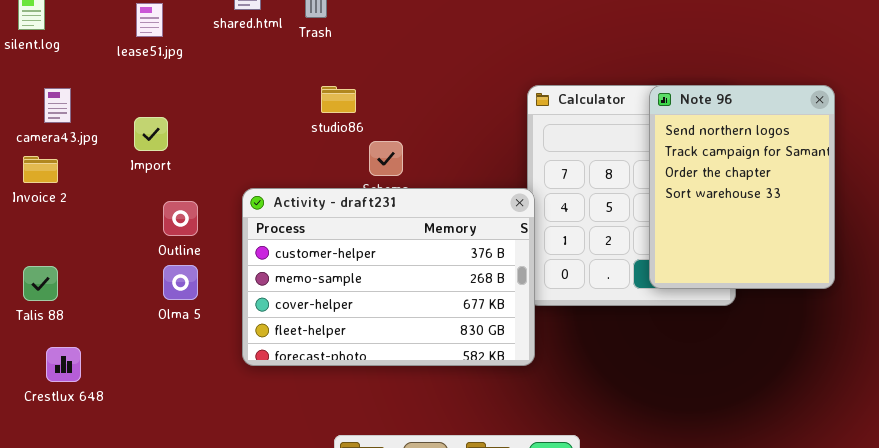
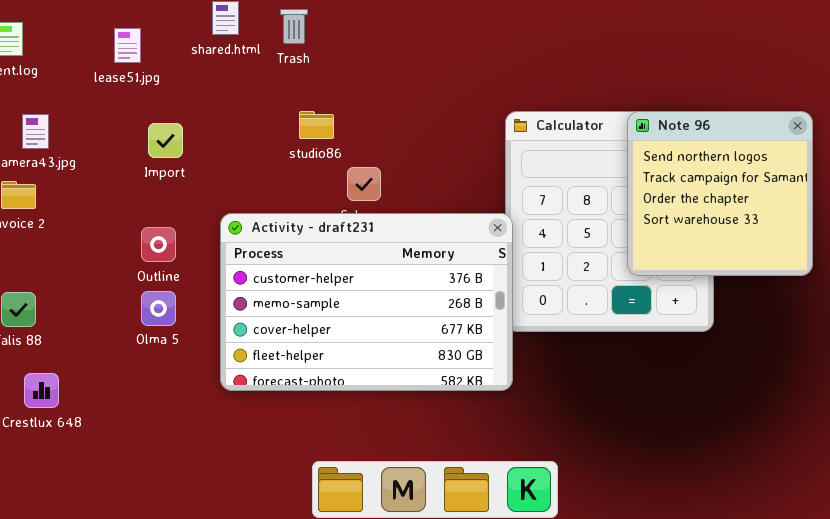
Note 96: [649,85,835,289] -> [627,111,813,276], resized
Import: [134,117,168,151] -> [148,123,183,158], moved

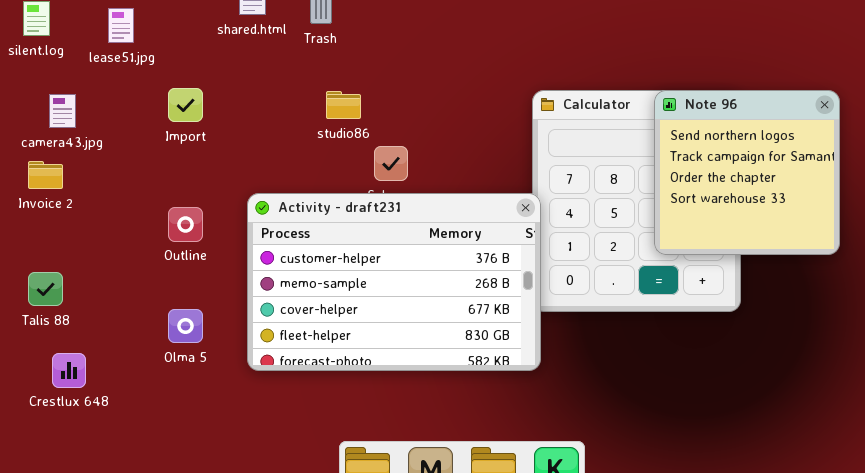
lease51.jpg: [114,28,141,63] -> [108,8,134,43], moved
Import: [148,123,183,158] -> [168,88,203,122], moved
Olma 5: [141,291,176,326] -> [168,309,203,343], moved

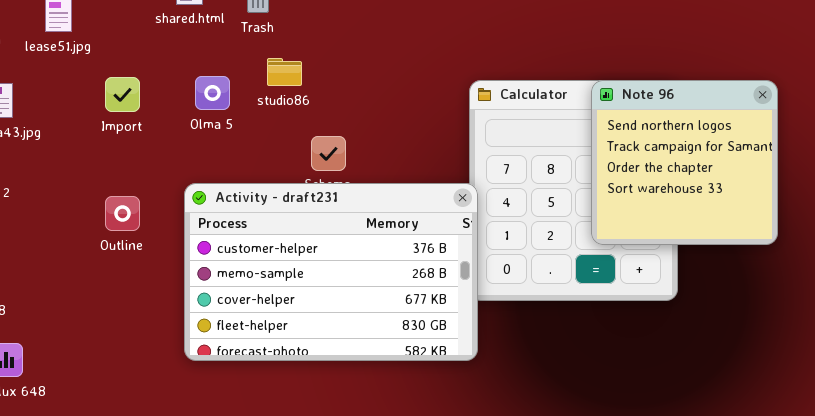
studio86: [326,91,361,119] -> [267,58,302,86], moved
Olma 5: [168,309,203,343] -> [195,76,230,110], moved

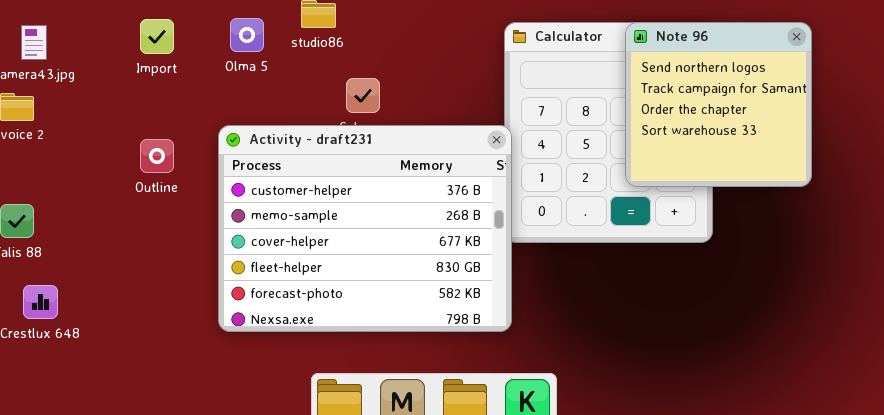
Activity - draft231: [184,183,478,361] -> [218,125,512,332], resized

